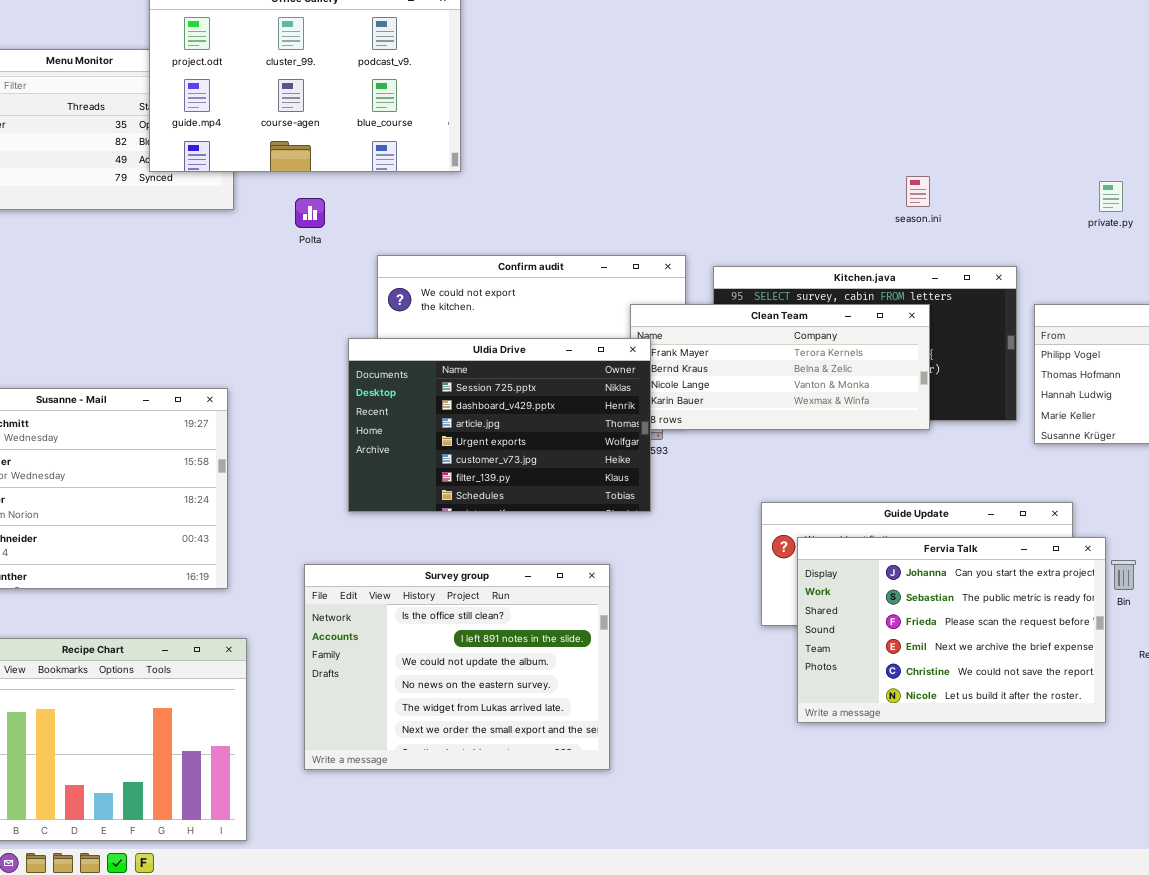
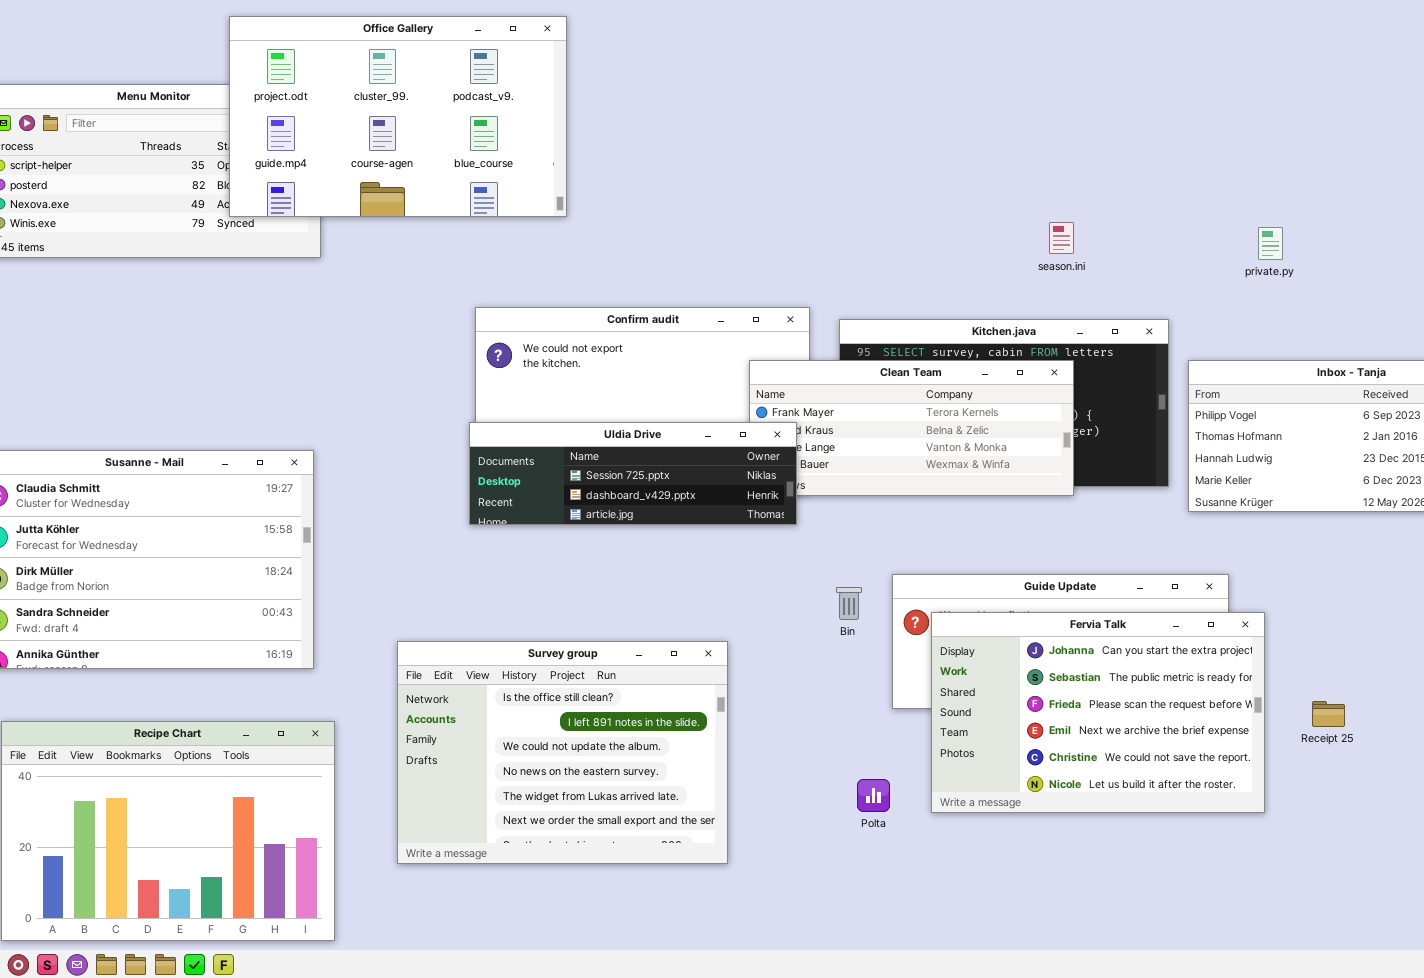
Polta: [295,198,325,228] -> [857,779,890,812], moved
Uldia Drive: [348,338,651,512] -> [469,422,797,525], moved, resized
Bin: [1111,560,1136,590] -> [836,587,862,620], moved

